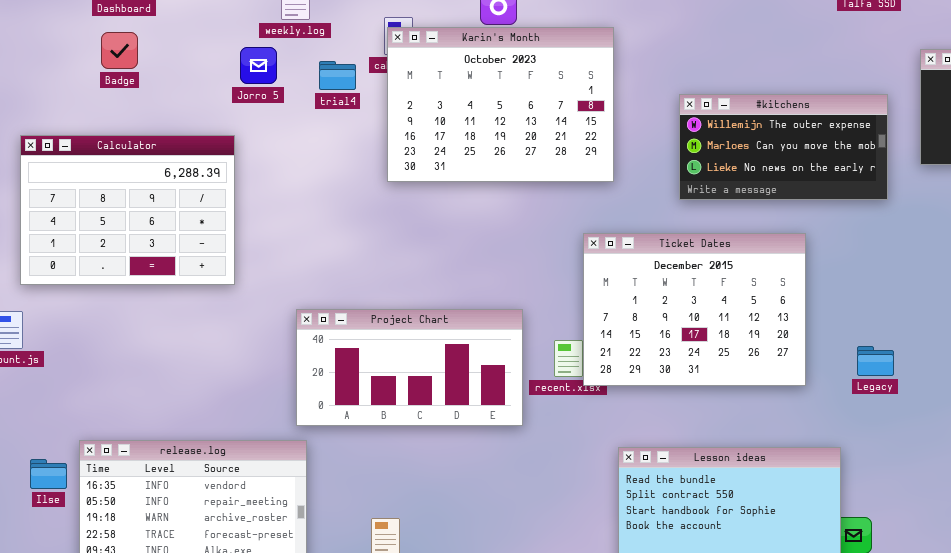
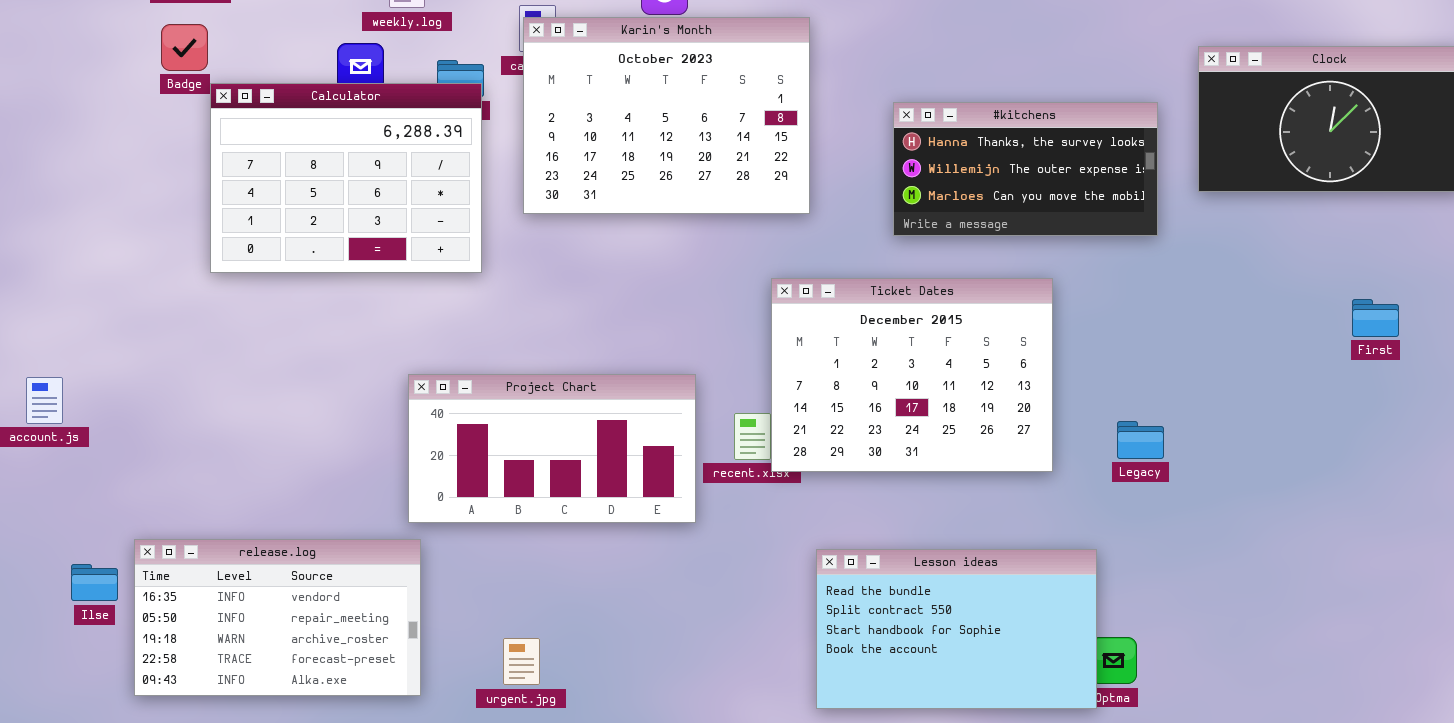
#kitchens: [679,94,888,200] -> [893,102,1158,236], scrolled up 1 row
Calculator: [20,135,235,285] -> [210,83,482,273], moved

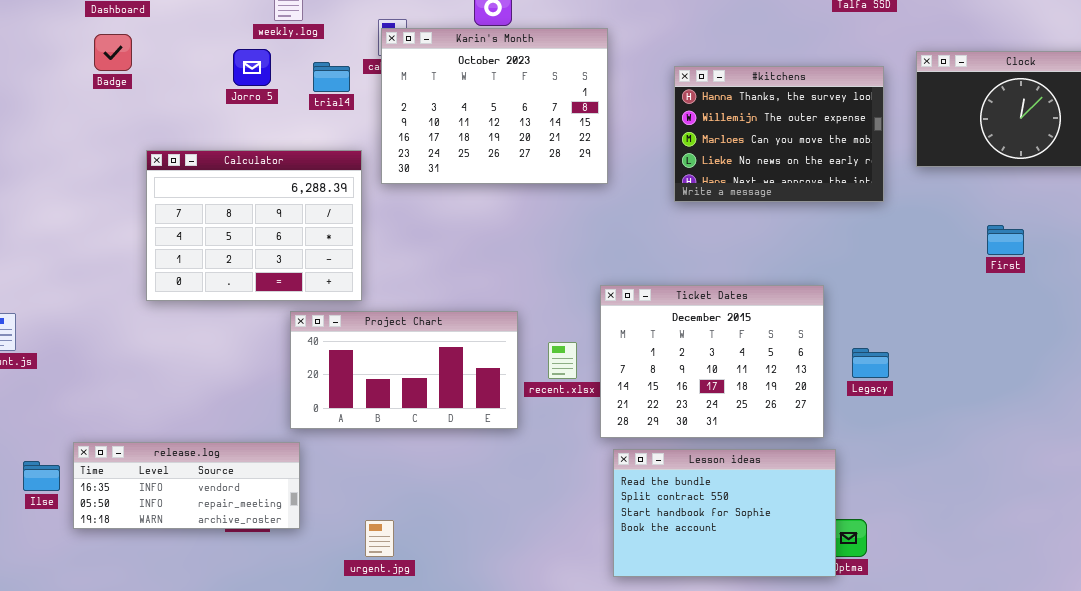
Calculator: [210,83,482,273] -> [146,150,362,301], moved
#kitchens: [893,102,1158,236] -> [674,66,884,202], resized
Ticket Dates: [771,278,1053,472] -> [600,285,824,438], moved
First: [1352,299,1399,337] -> [987,225,1024,255], moved
release.log: [134,539,421,696] -> [73,442,300,529], resized

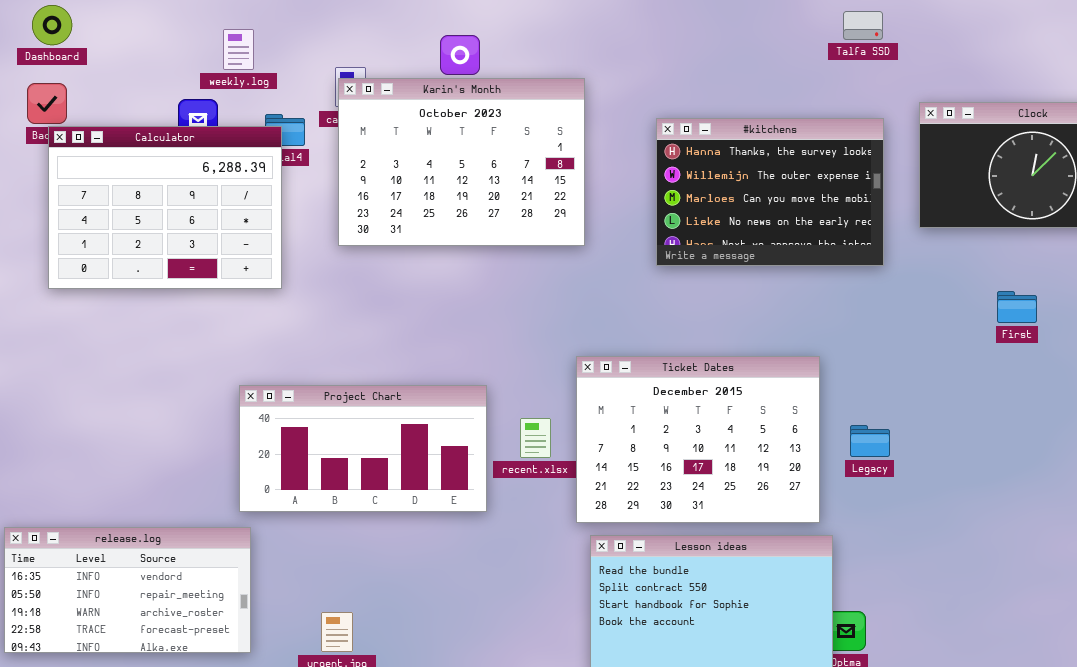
Calculator: [146,150,362,301] -> [48,126,282,289], moved
release.log: [73,442,300,529] -> [4,527,251,653], resized

